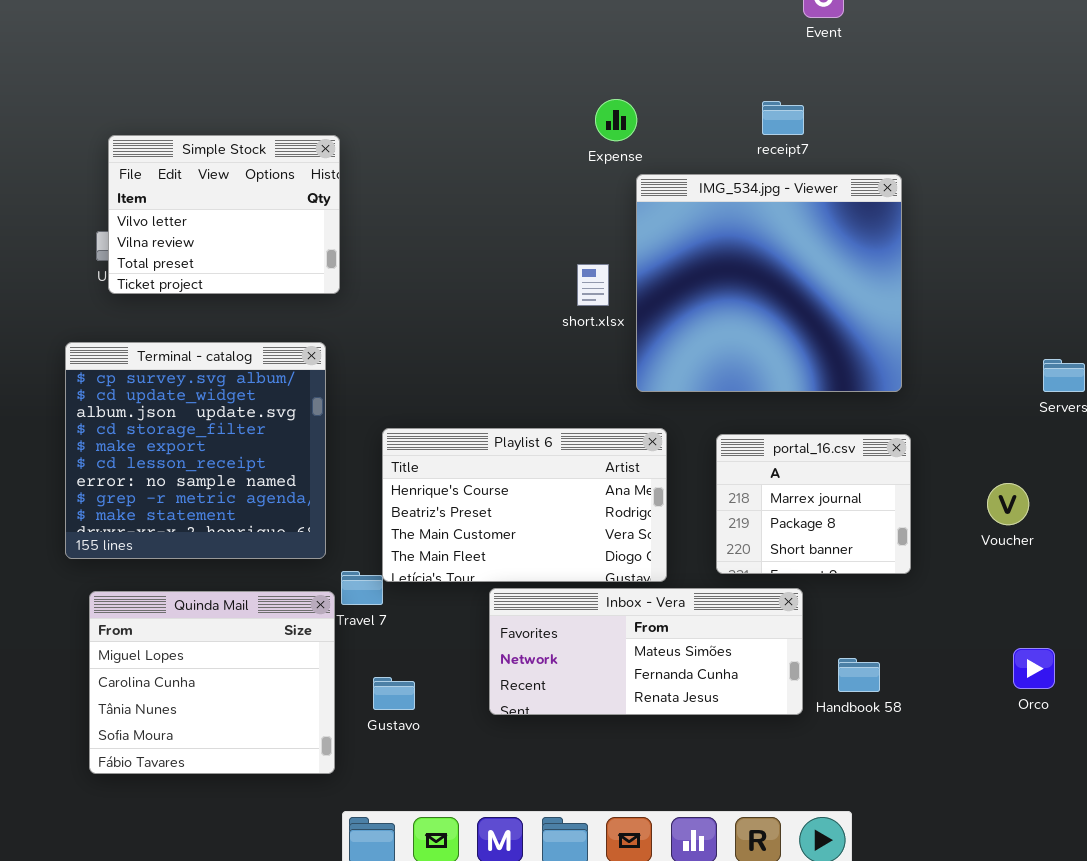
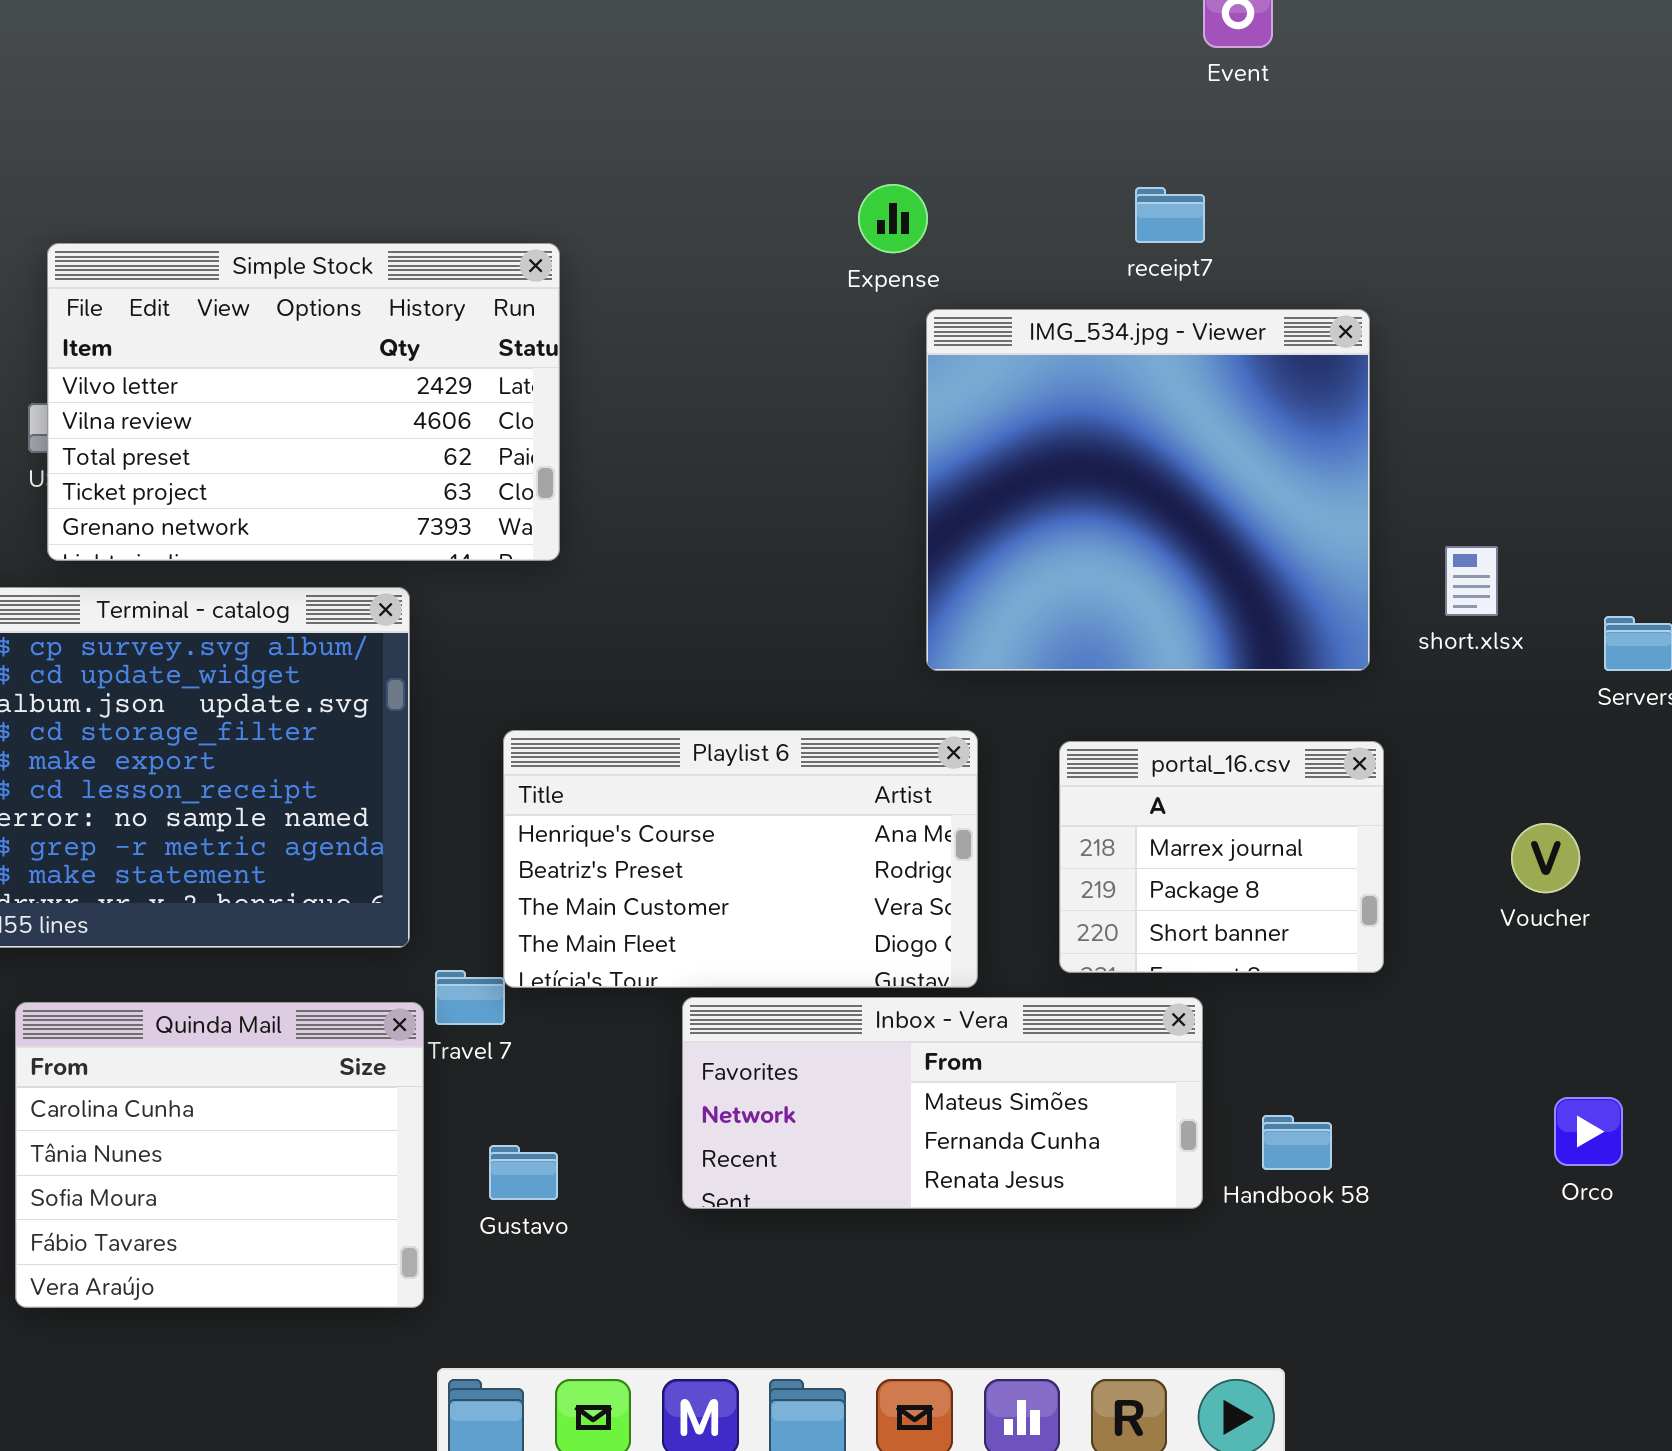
Simple Stock: [108,135,340,294] -> [47,243,560,561], resized
short.xlsx: [577,264,609,306] -> [1445,546,1498,616], moved
Quinda Mail: [89,591,335,774] -> [15,1002,424,1308], scrolled down 1 row

